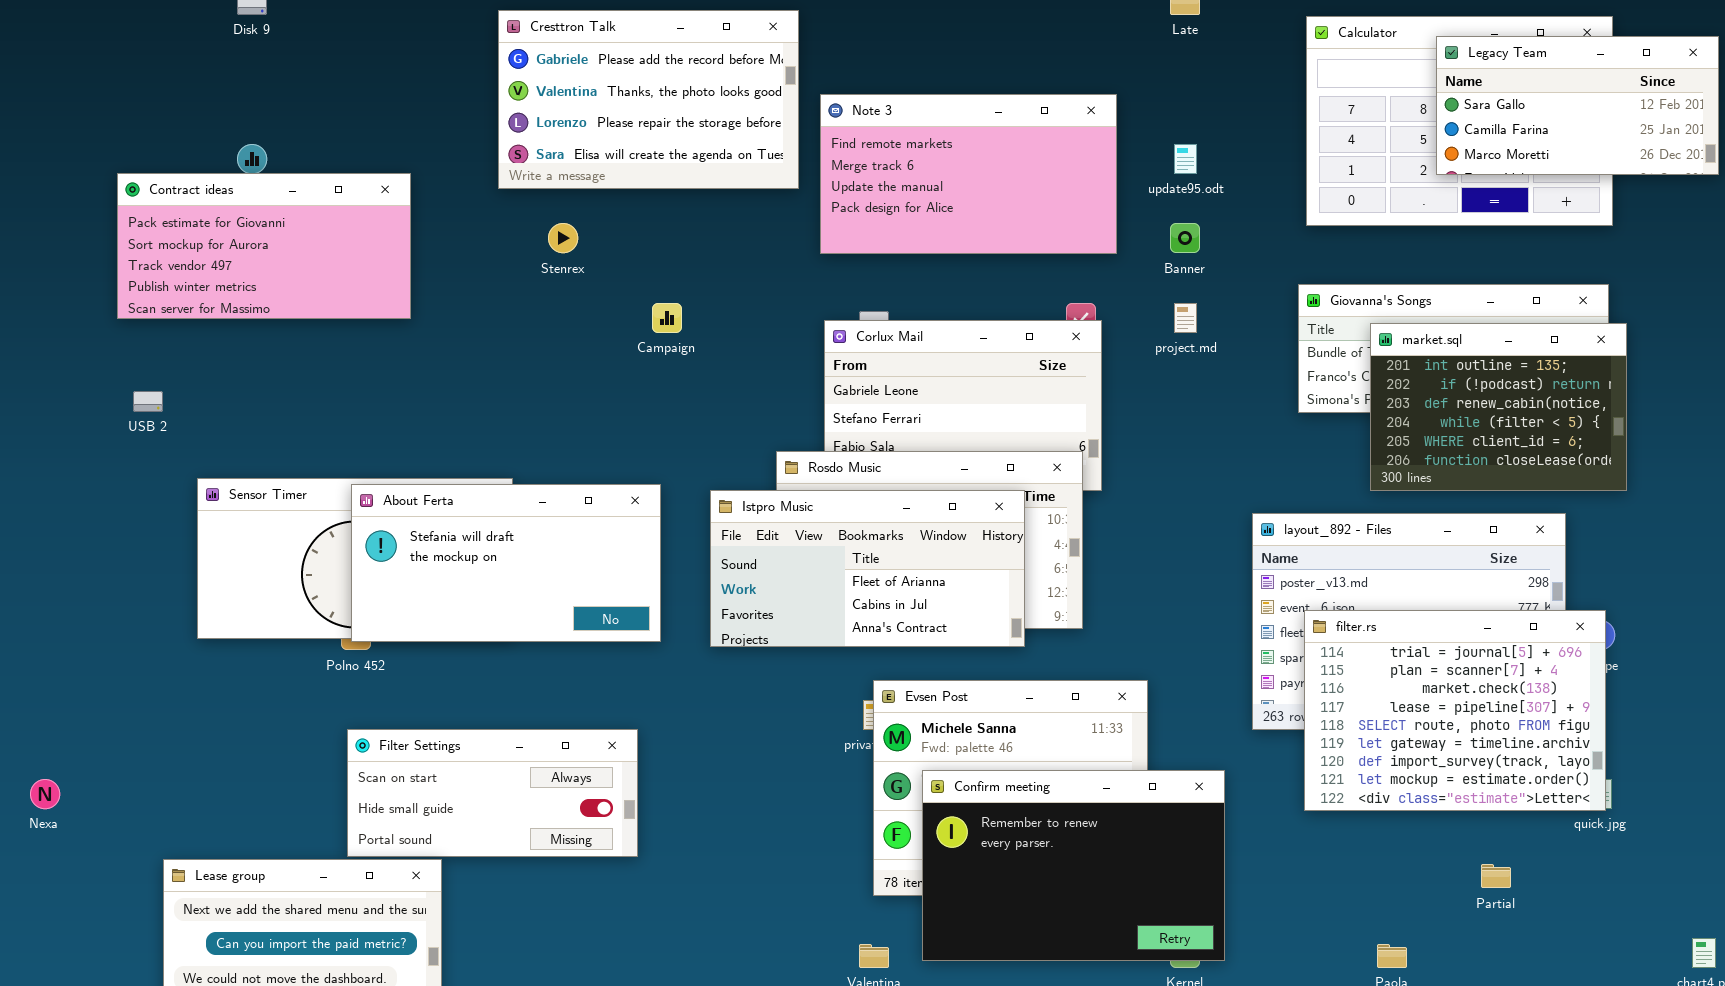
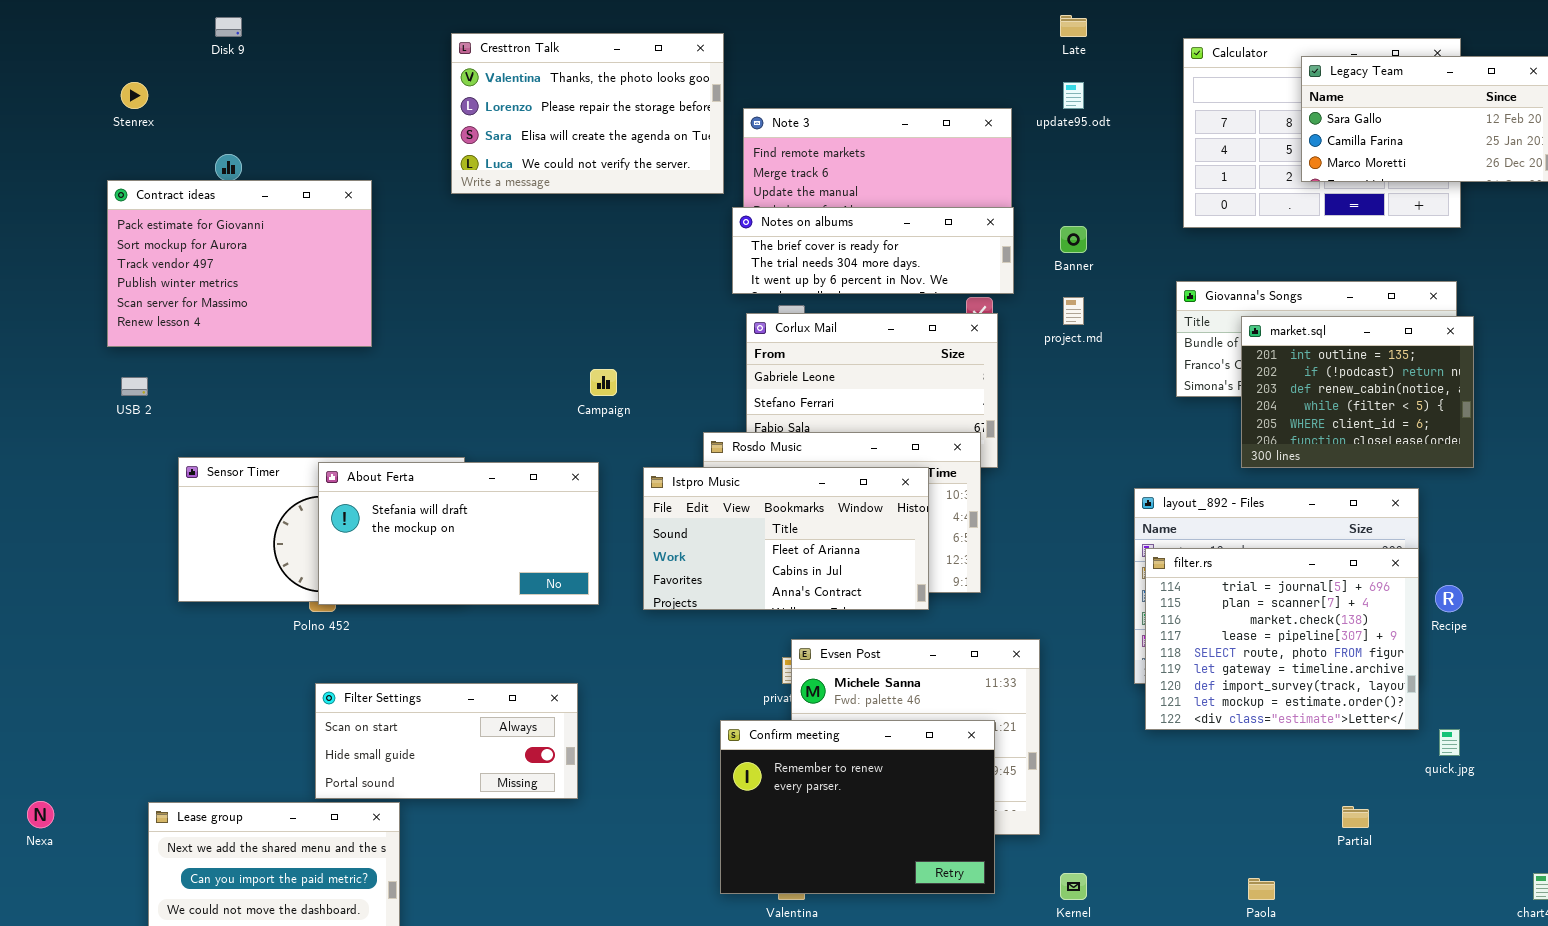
Cresttron Talk: [498,10,799,189] -> [451,33,724,194], scrolled down 1 row
update95.odt: [1174,144,1197,174] -> [1063,82,1084,109], moved
Contract ideas: [117,173,411,319] -> [107,180,372,347], resized
Notes on albums: none -> [732,207,1014,294], opened
Stenrex: [548,223,578,253] -> [121,82,148,109], moved
Campaign: [652,303,682,333] -> [590,369,617,396], moved
filter.rs: [1304,610,1606,811] -> [1145,548,1419,730], moved
Confirm meeting: [922,770,1225,961] -> [720,720,995,894], moved
Nexa: [30,779,60,809] -> [27,801,54,828], moved

